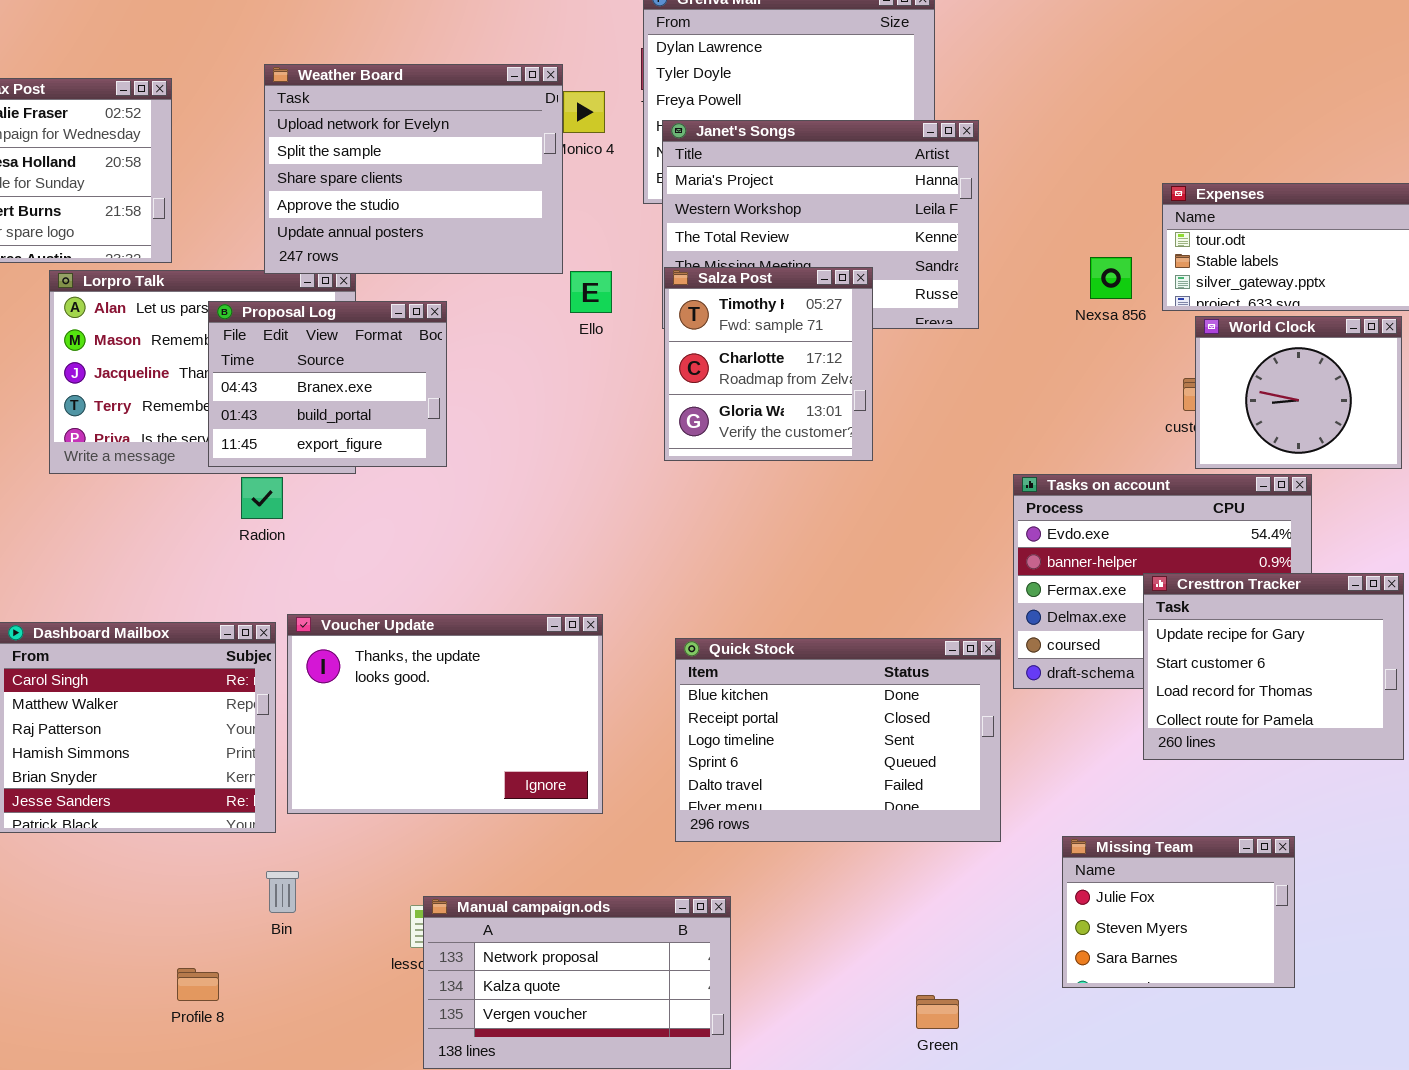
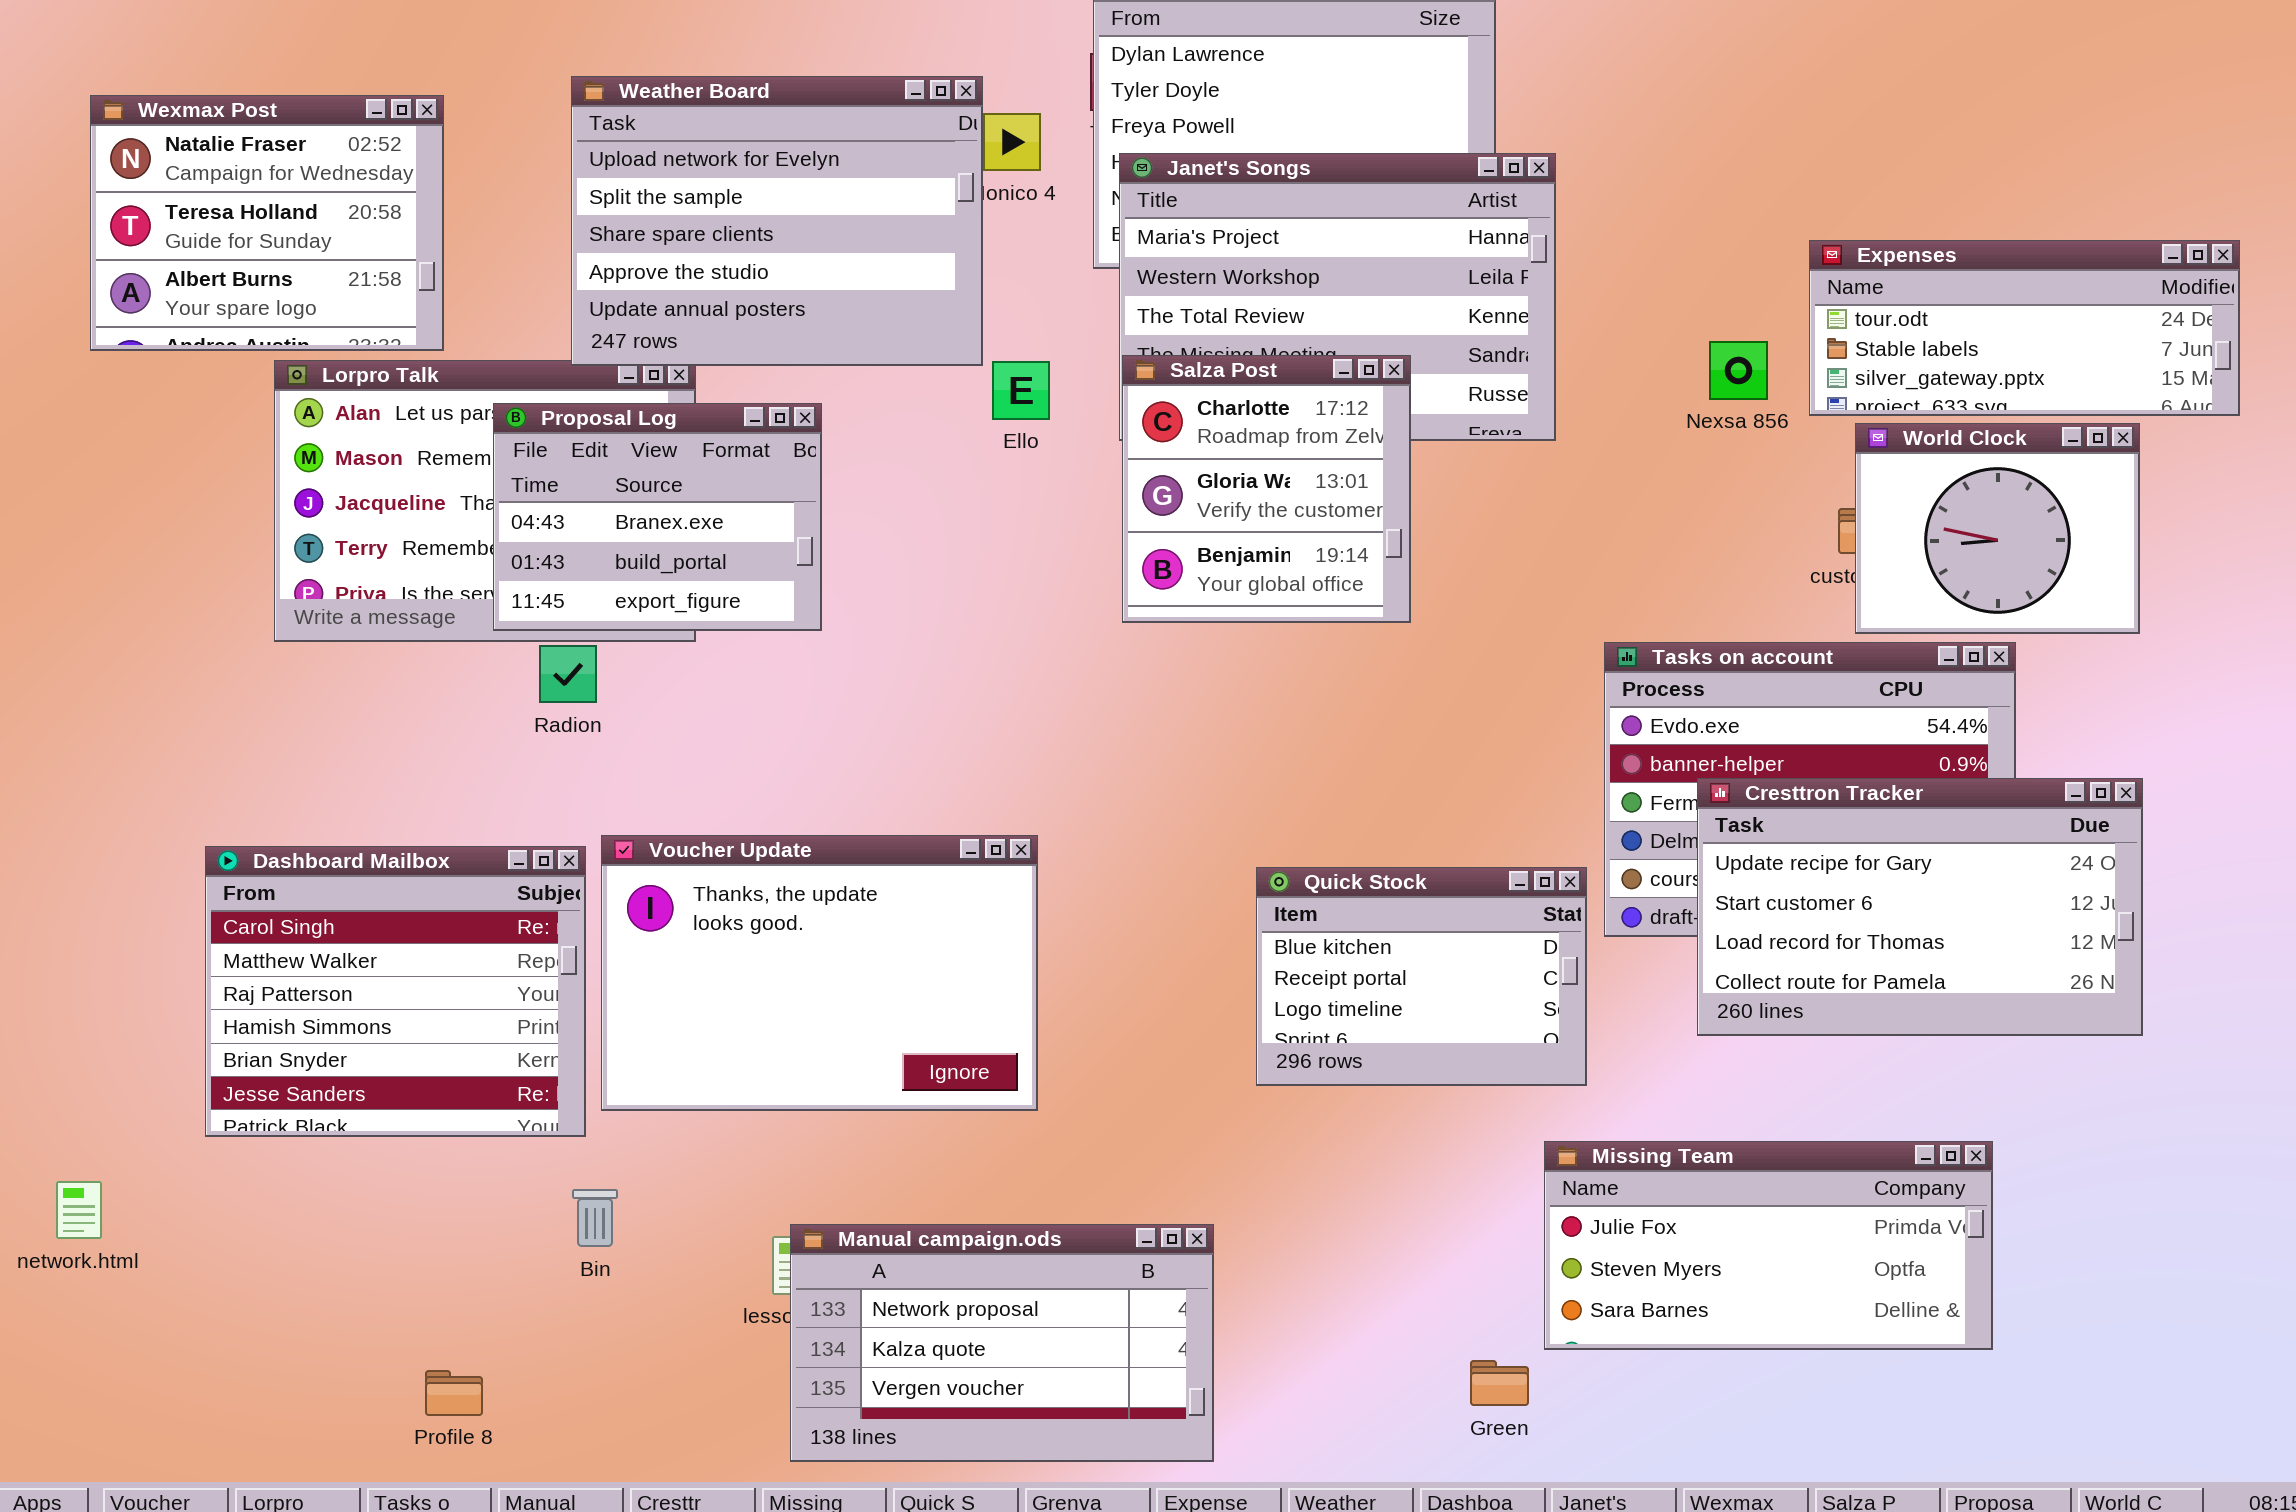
Salza Post: [664,267,873,461] -> [1122,355,1411,623], scrolled down 1 row
Cresttron Tracker: [1143,573,1404,760] -> [1697,778,2143,1036], resized
Quick Stock: [675,638,1001,842] -> [1256,867,1587,1086], resized
Missing Team: [1062,836,1295,988] -> [1544,1141,1993,1350], resized
Profile 8: [177,968,219,1001] -> [425,1370,483,1416], moved

